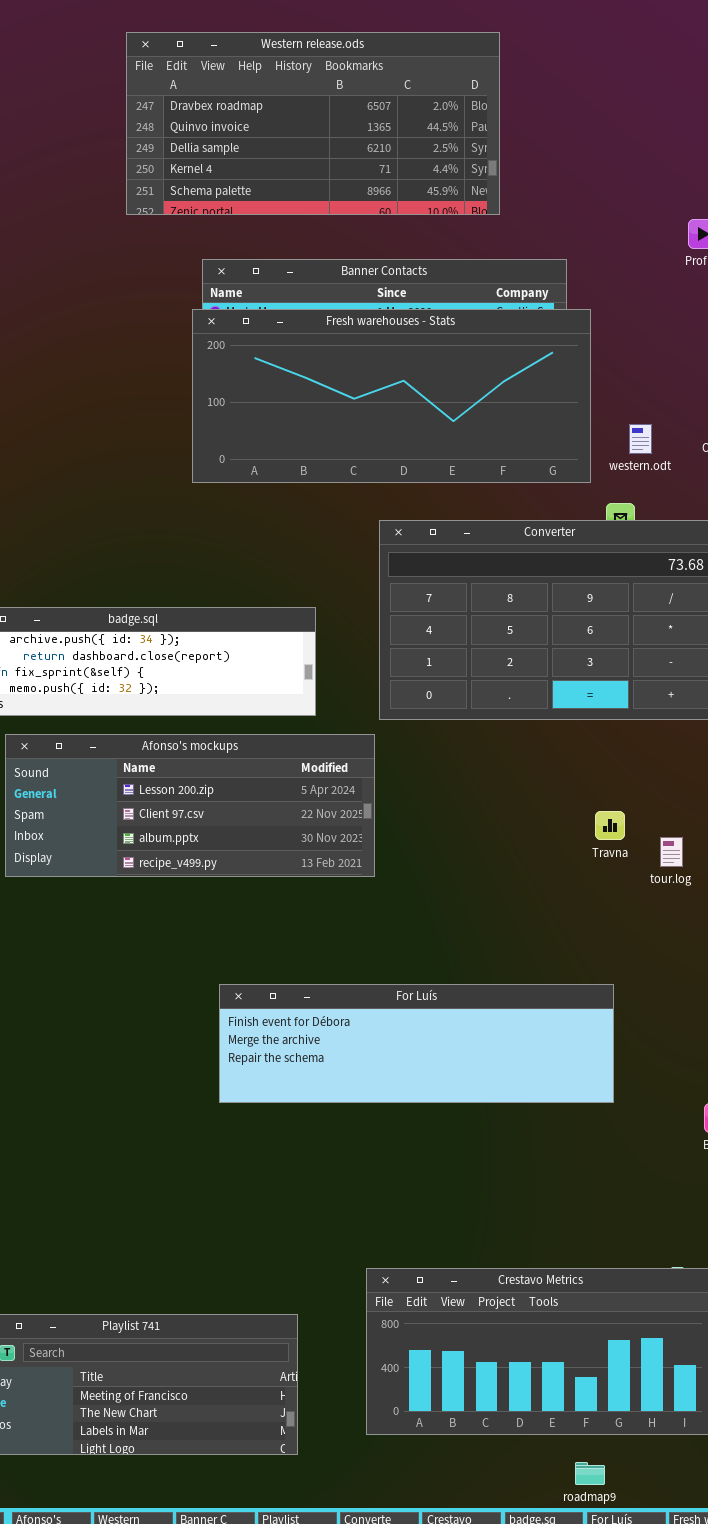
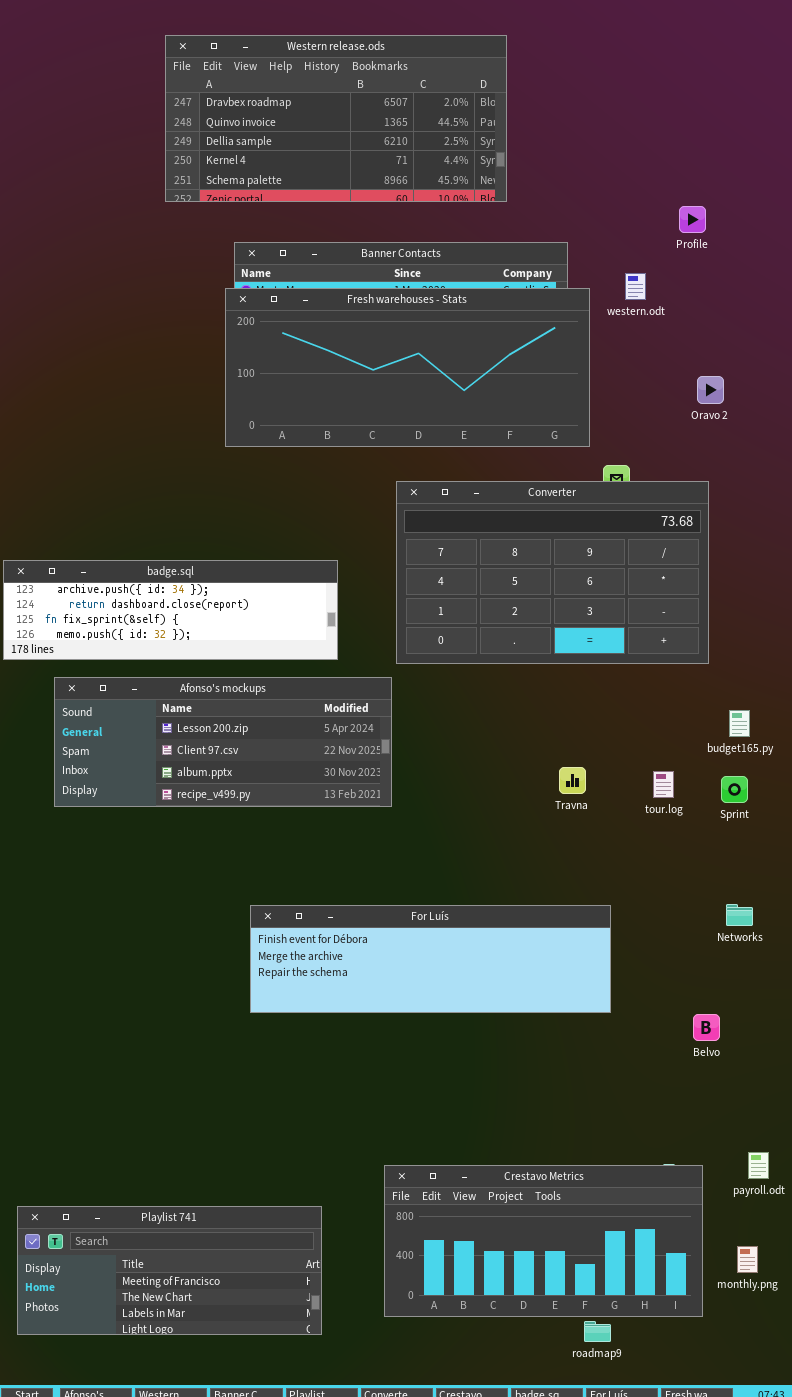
western.odt: [629,424,652,454] -> [625,273,646,300], moved
Travna: [595,811,625,840] -> [559,767,586,794], moved
roadmap9: [575,1462,605,1485] -> [584,1321,611,1342], moved

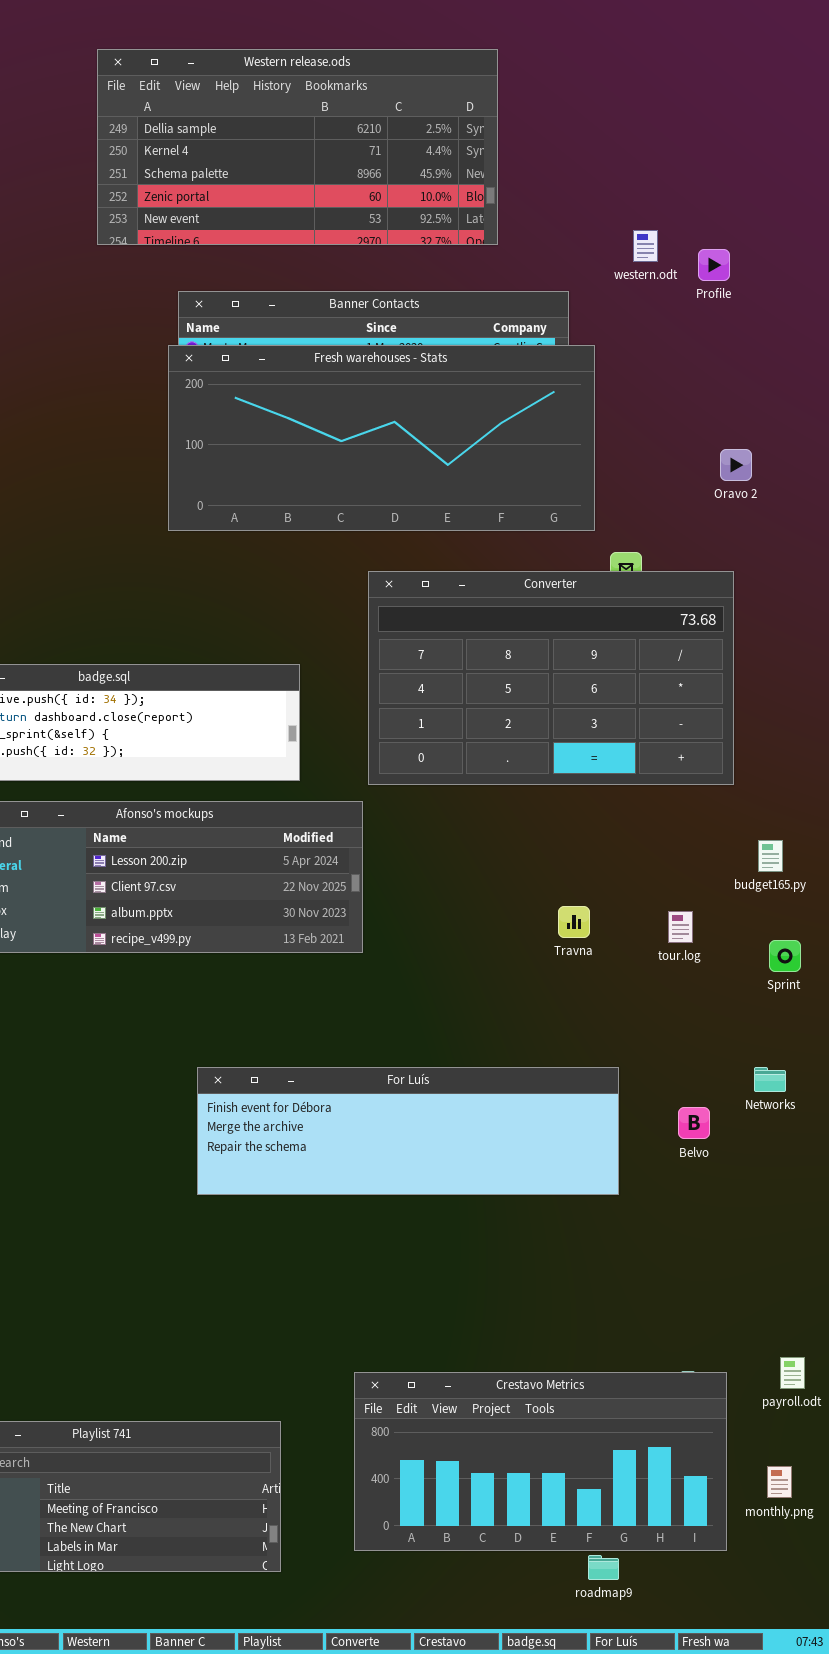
Western release.ods: [165,35,507,202] -> [97,49,498,245], scrolled down 2 rows
western.odt: [625,273,646,300] -> [633,230,658,262], moved
Sprint: [721,776,748,803] -> [769,940,801,972], moved
Belvo: [693,1014,720,1041] -> [678,1107,710,1139], moved

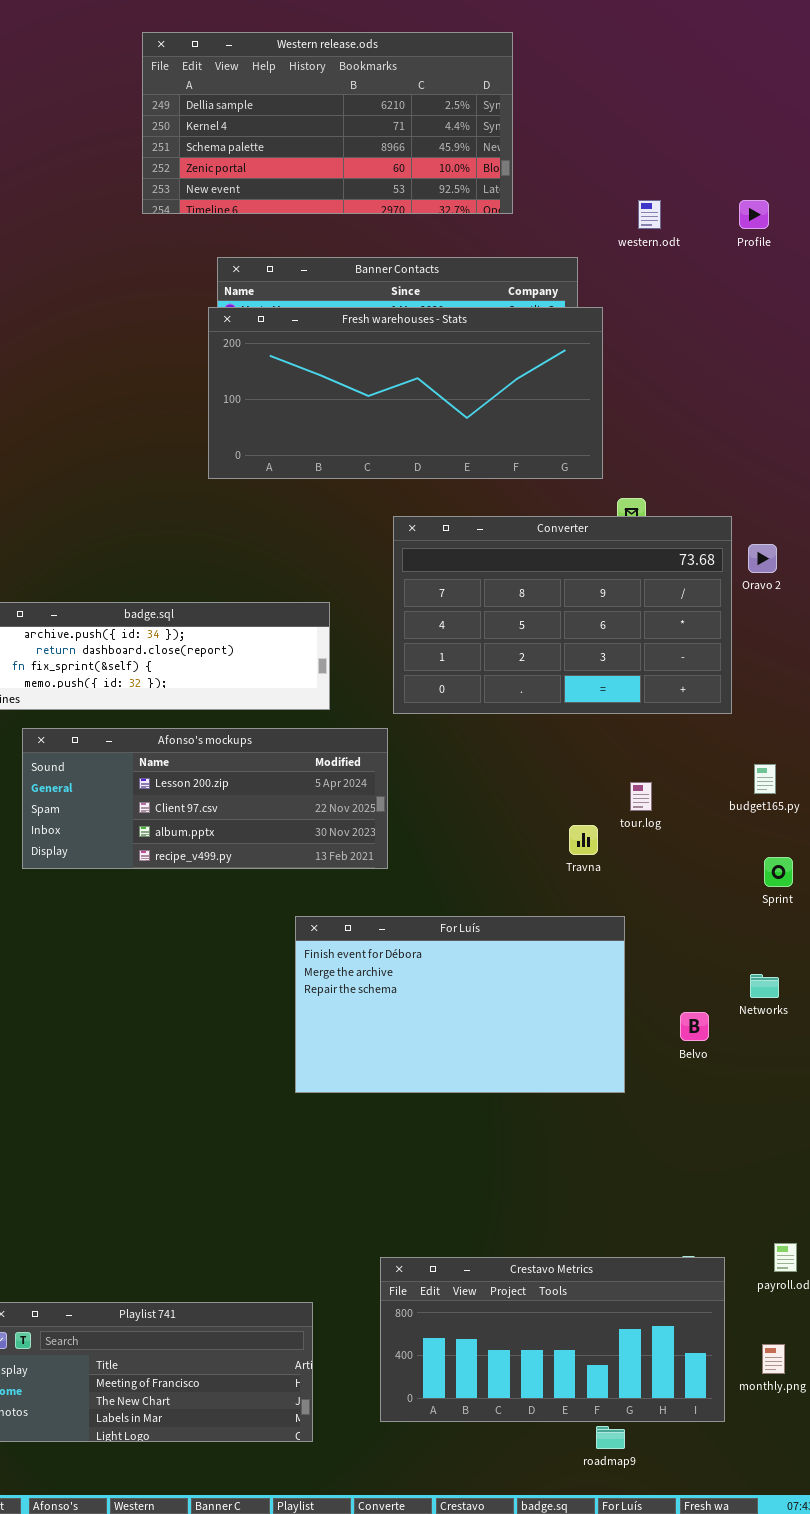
Profile: [698,249,730,281] -> [739,200,769,229], moved
Oravo 2: [720,449,752,481] -> [748,544,777,573], moved
tour.log: [668,911,693,943] -> [630,782,652,811], moved
For Luís: [197,1067,619,1195] -> [295,916,625,1093], resized

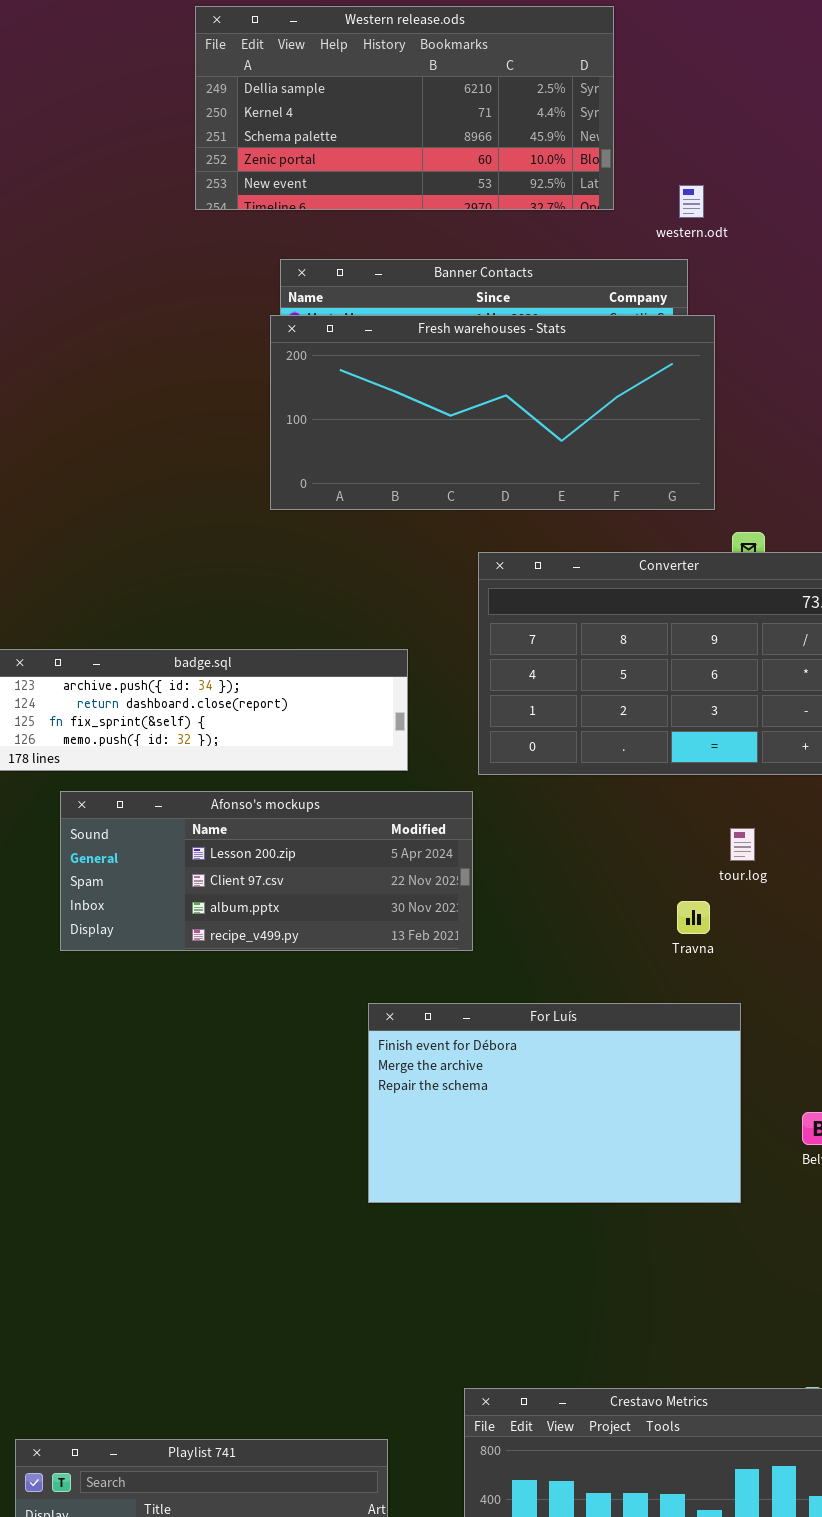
western.odt: [638,200,661,229] -> [679,185,704,218], moved
tour.log: [630,782,652,811] -> [730,828,755,861], moved

